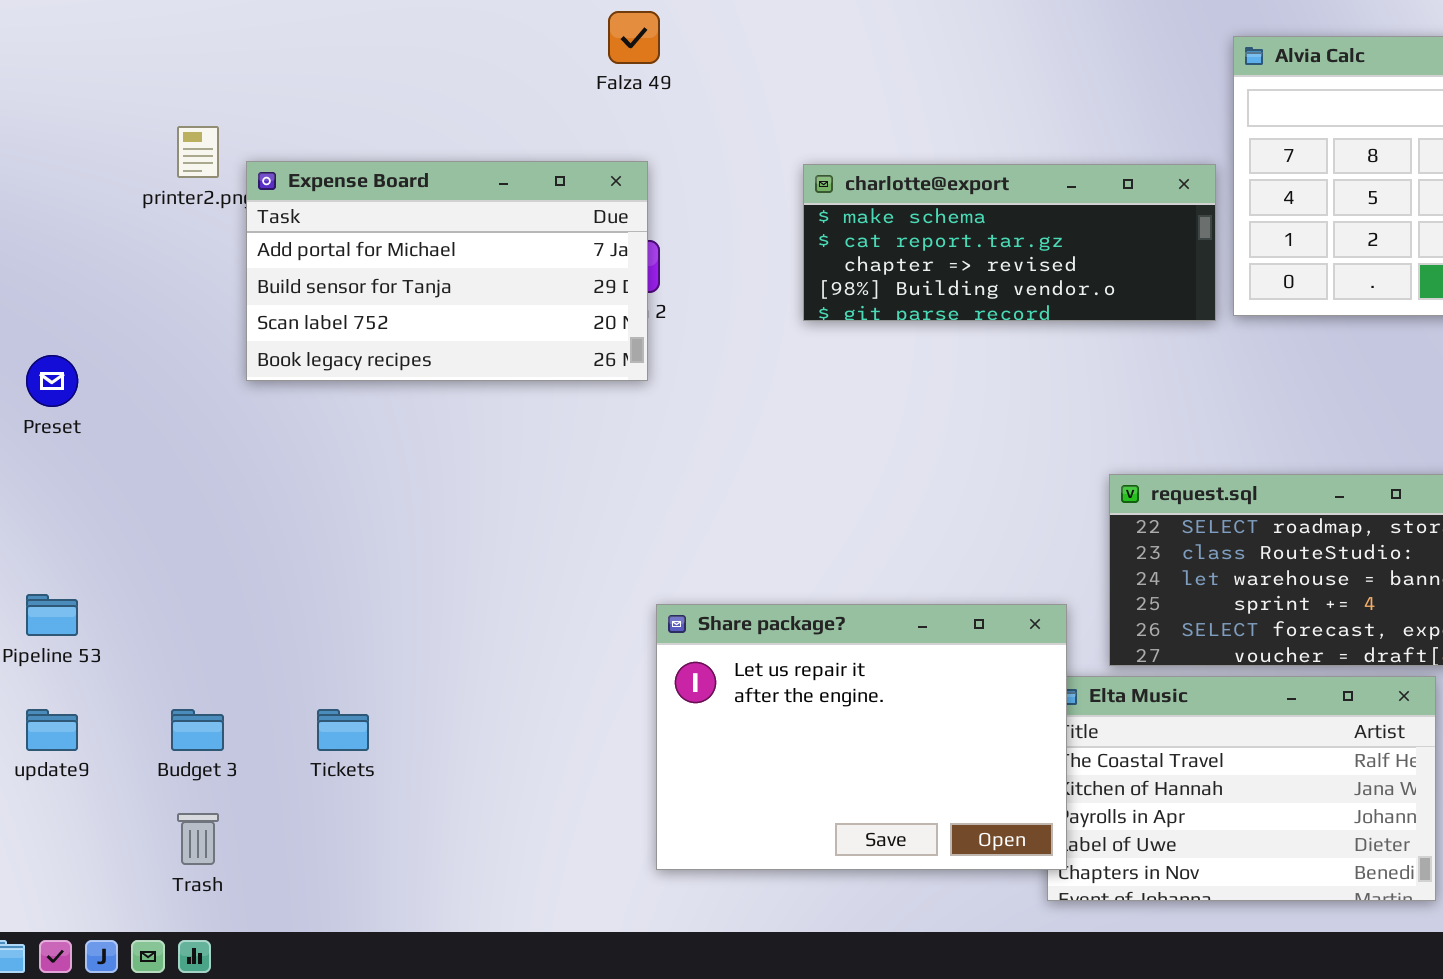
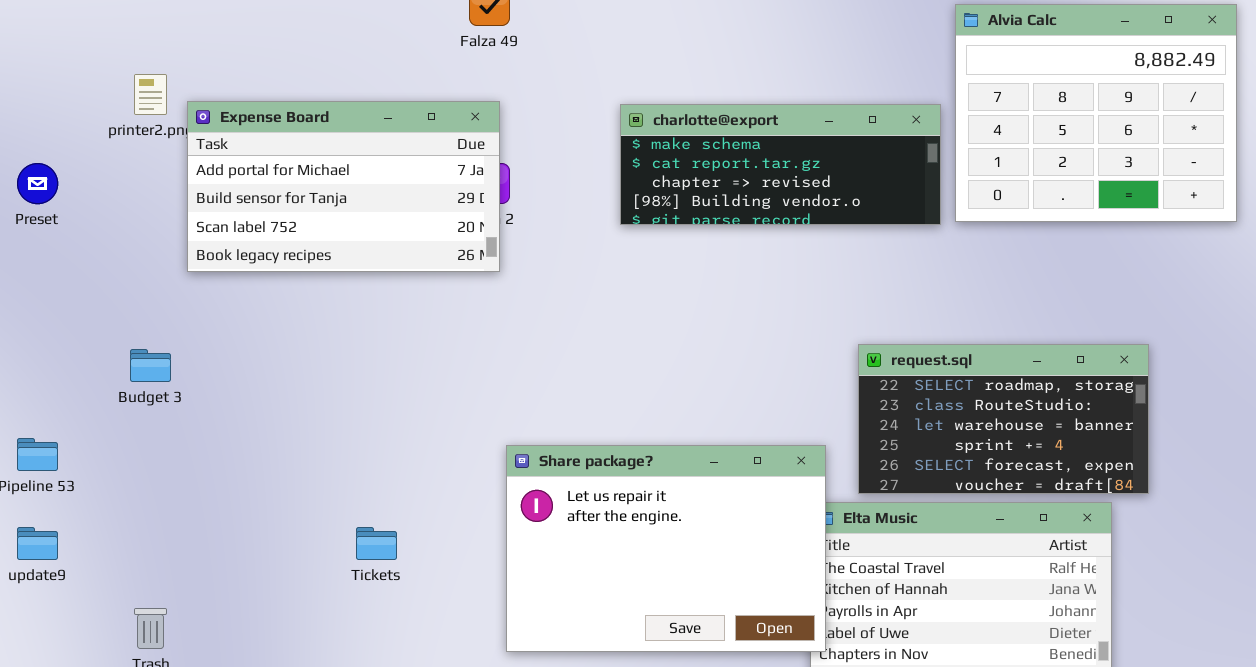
Preset: [26,355,78,407] -> [17,163,58,204], moved
Budget 3: [171,709,224,751] -> [130,349,171,382], moved
Tickets: [317,709,369,751] -> [356,527,397,560], moved

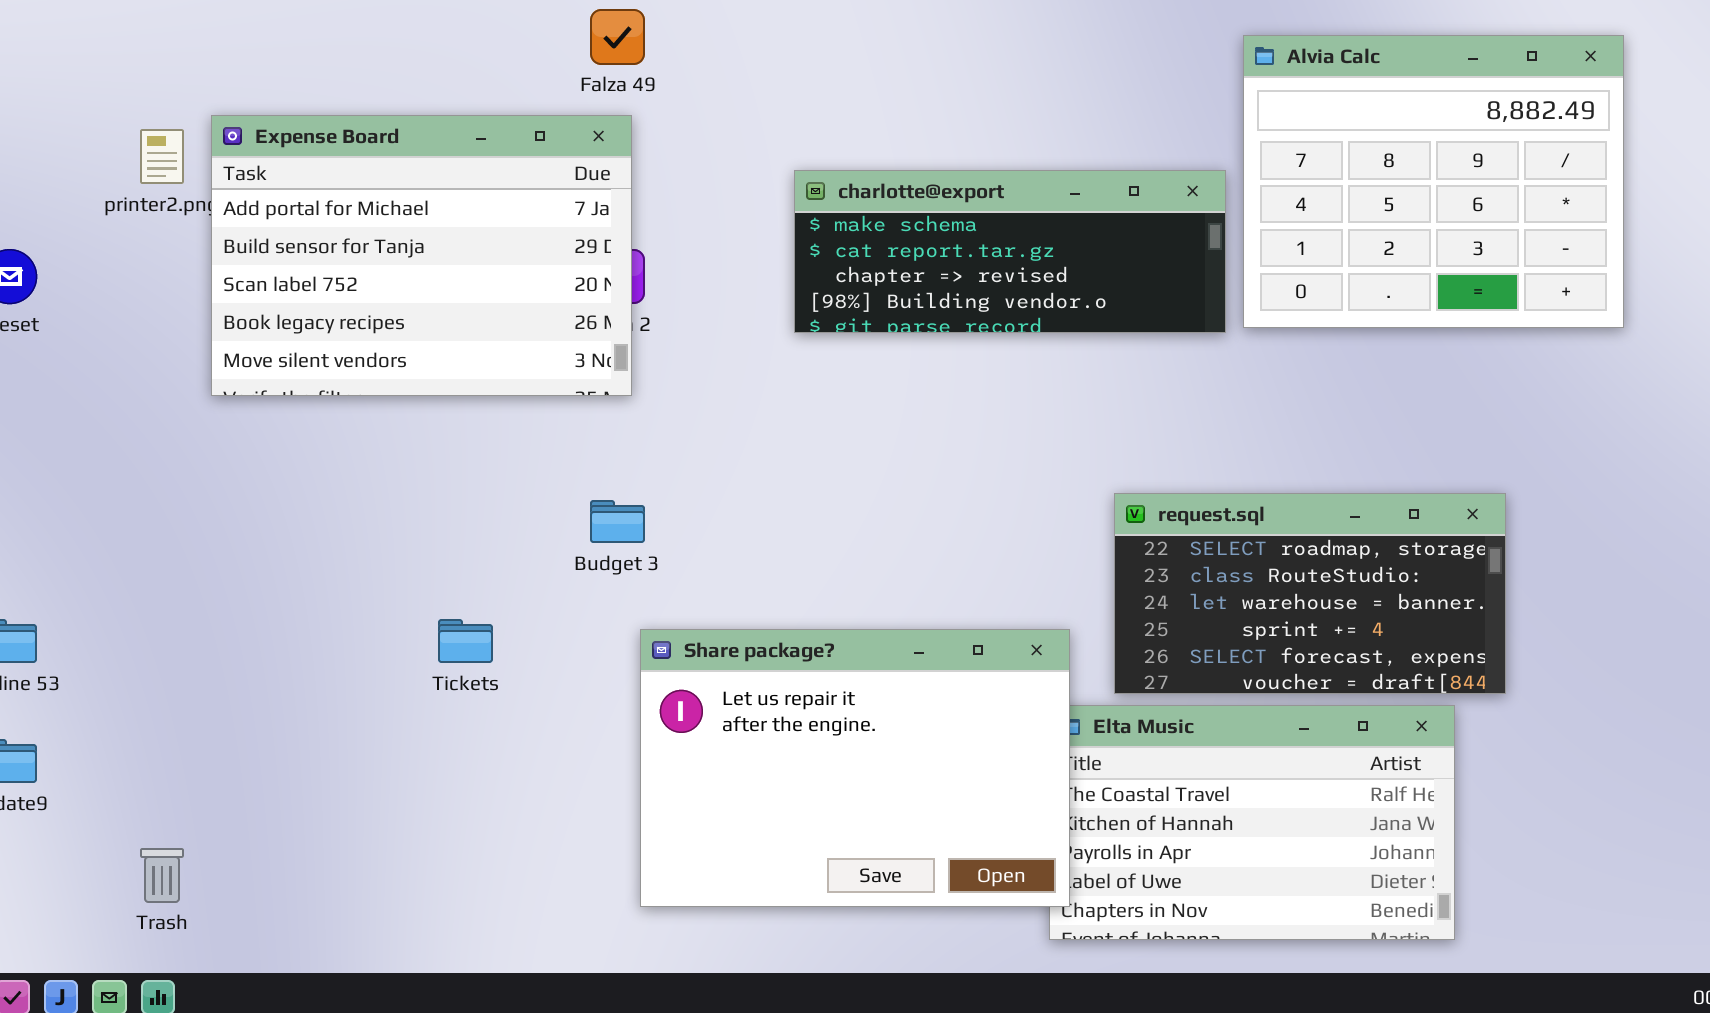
Expense Board: [187,101,500,272] -> [211,115,632,396], resized
Budget 3: [130,349,171,382] -> [590,500,645,543], moved
Tickets: [356,527,397,560] -> [438,619,493,663], moved

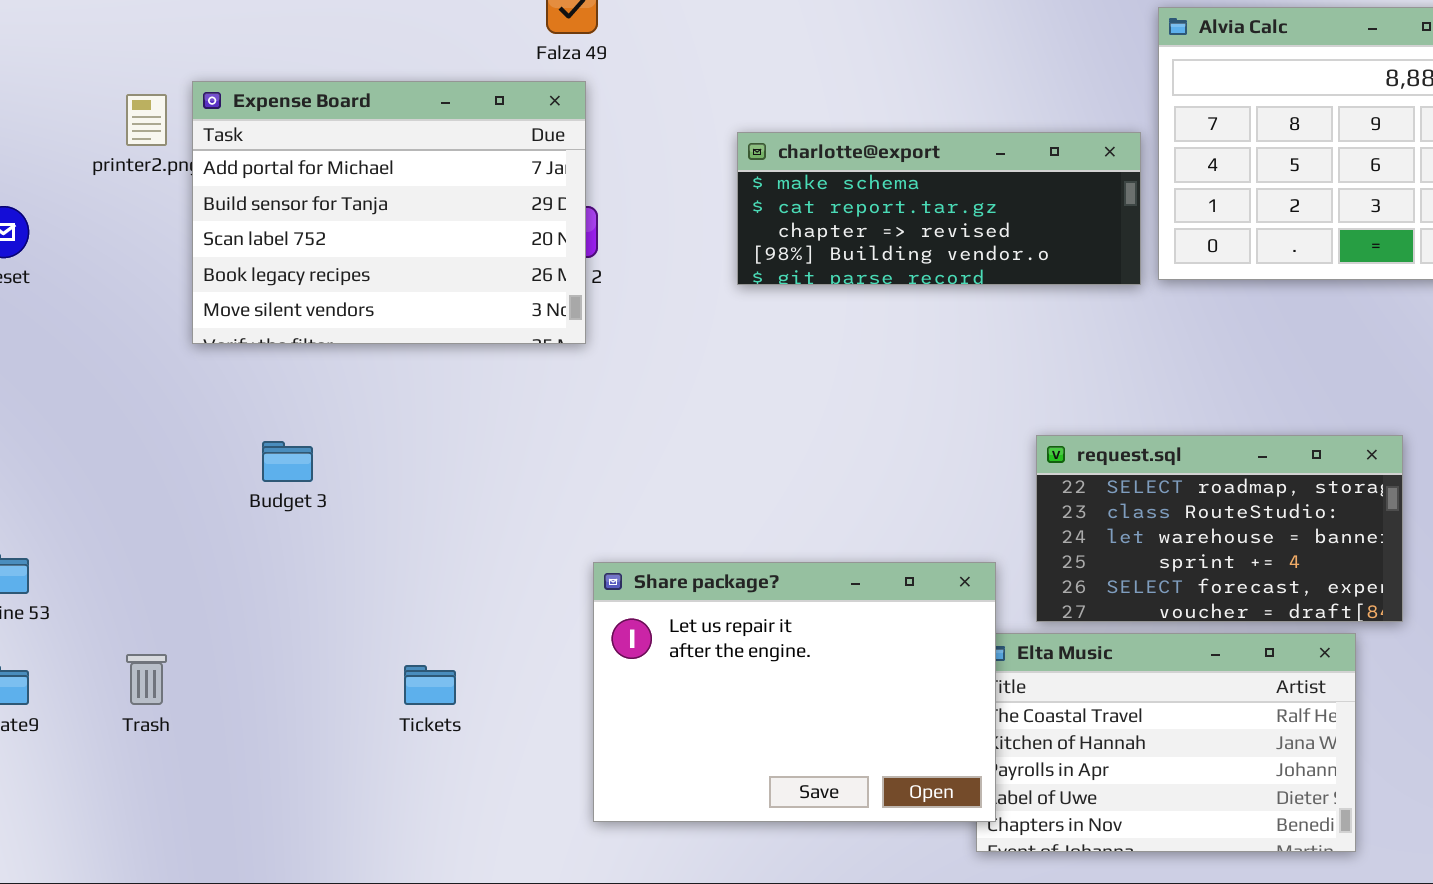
Budget 3: [590,500,645,543] -> [262,441,313,482], moved
Tickets: [438,619,493,663] -> [404,665,456,705], moved
Trash: [140,848,184,903] -> [126,654,167,705], moved

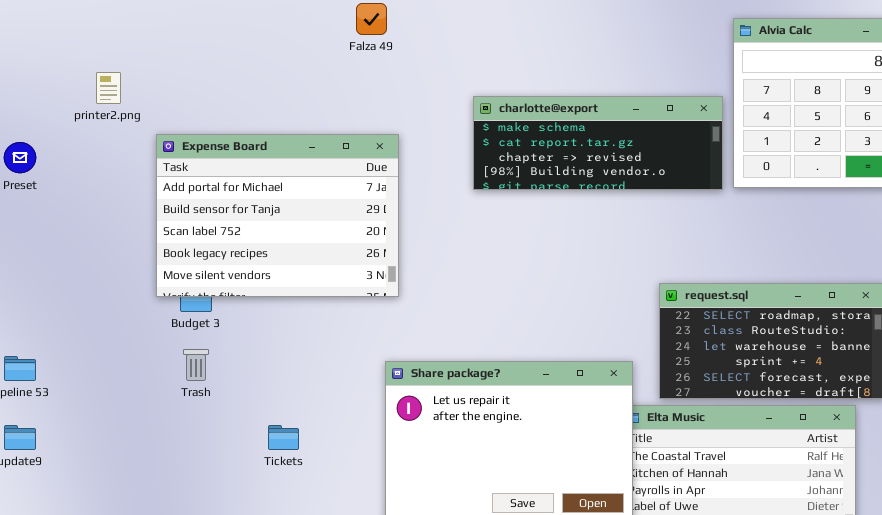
Expense Board: [192,81,586,344] -> [156,134,399,297], moved
Trash: [126,654,167,705] -> [183,349,209,381], moved

